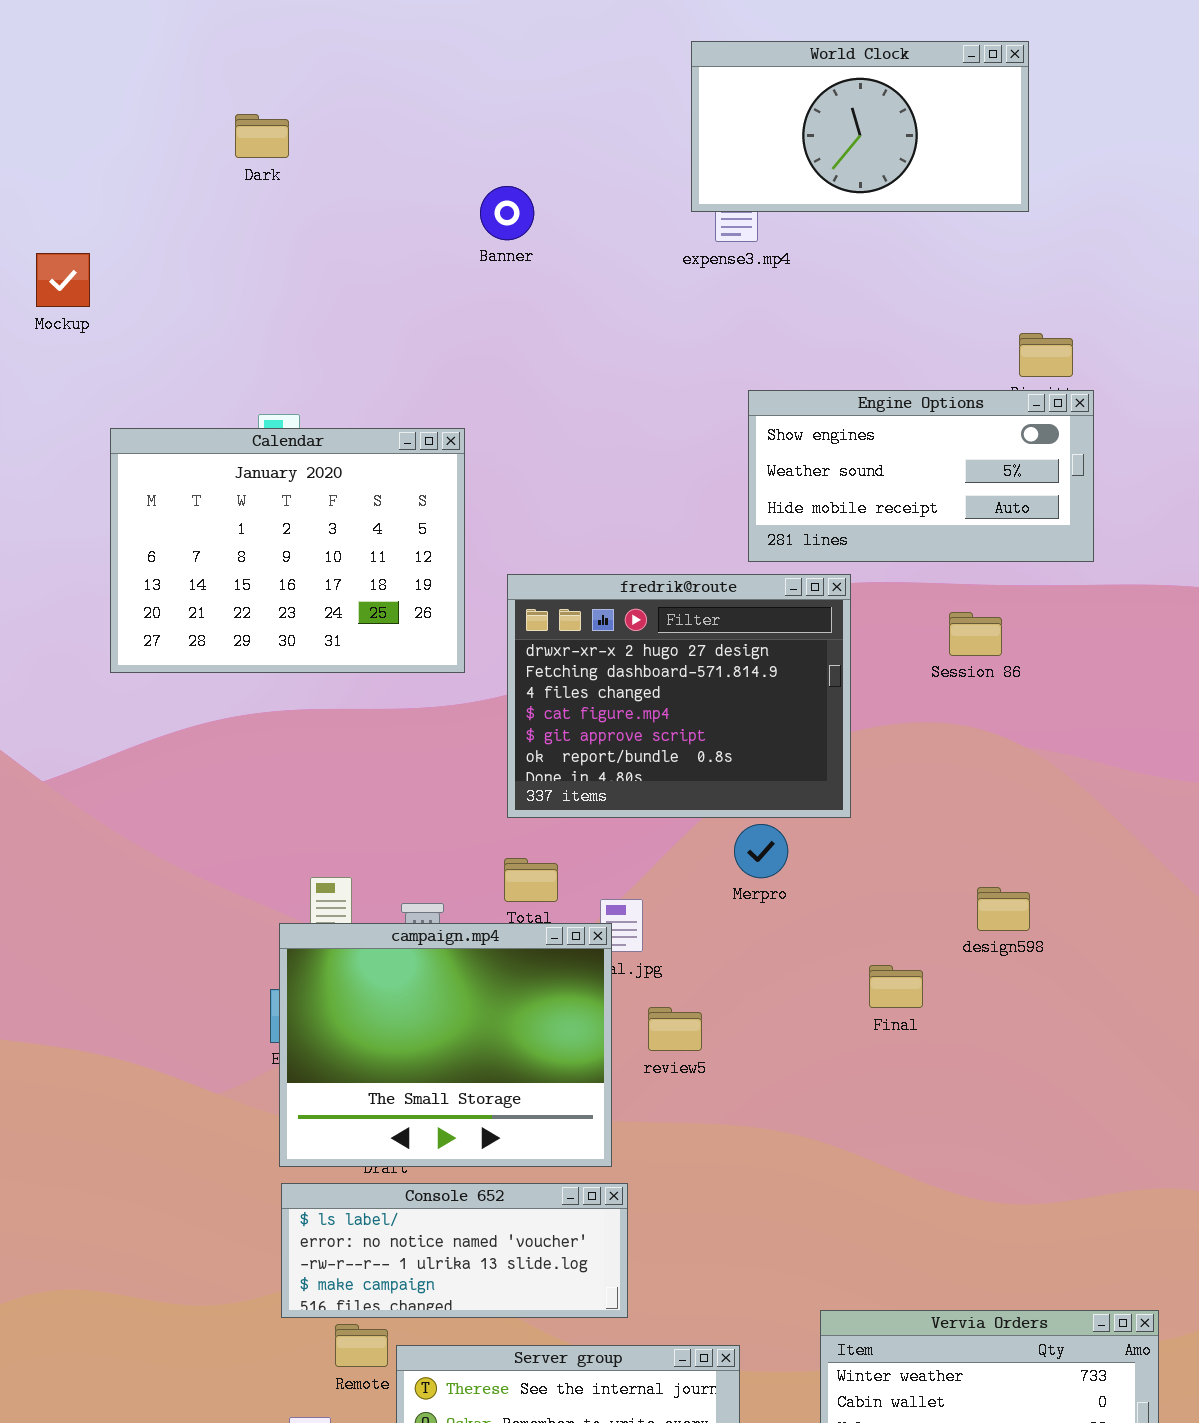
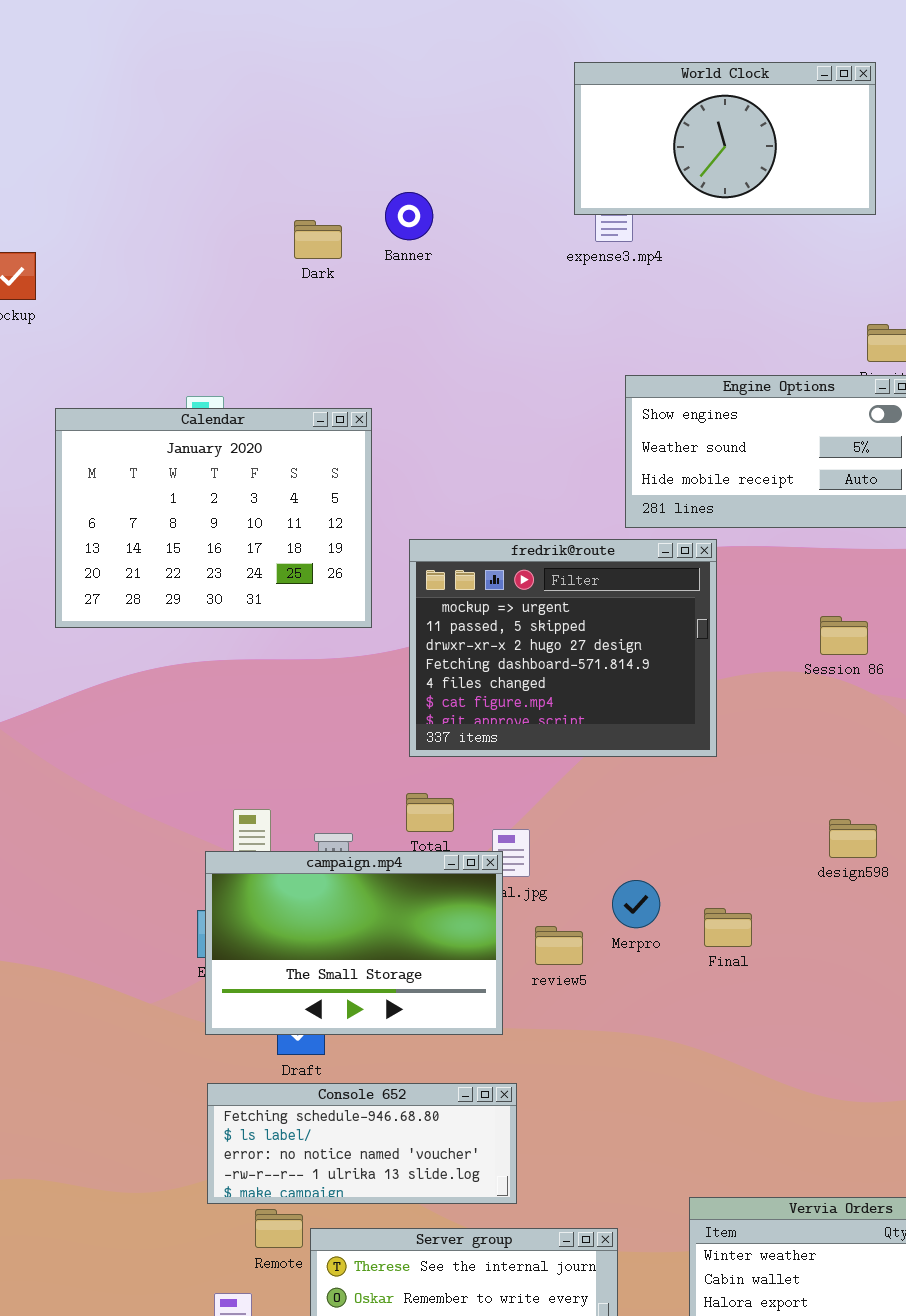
Dark: [235,114,289,158] -> [294,220,342,259], moved
fredrik@route: [507,574,851,818] -> [409,539,717,757], scrolled up 2 rows
Session 86: [949,612,1002,656] -> [820,616,868,655], moved
Merpro: [734,824,788,878] -> [612,880,660,928], moved
campaign.mp4: [279,923,612,1167] -> [205,851,503,1035], resized
Final: [869,965,923,1008] -> [704,908,752,947], moved
Console 652: [281,1183,628,1318] -> [207,1083,517,1204], scrolled up 1 row

